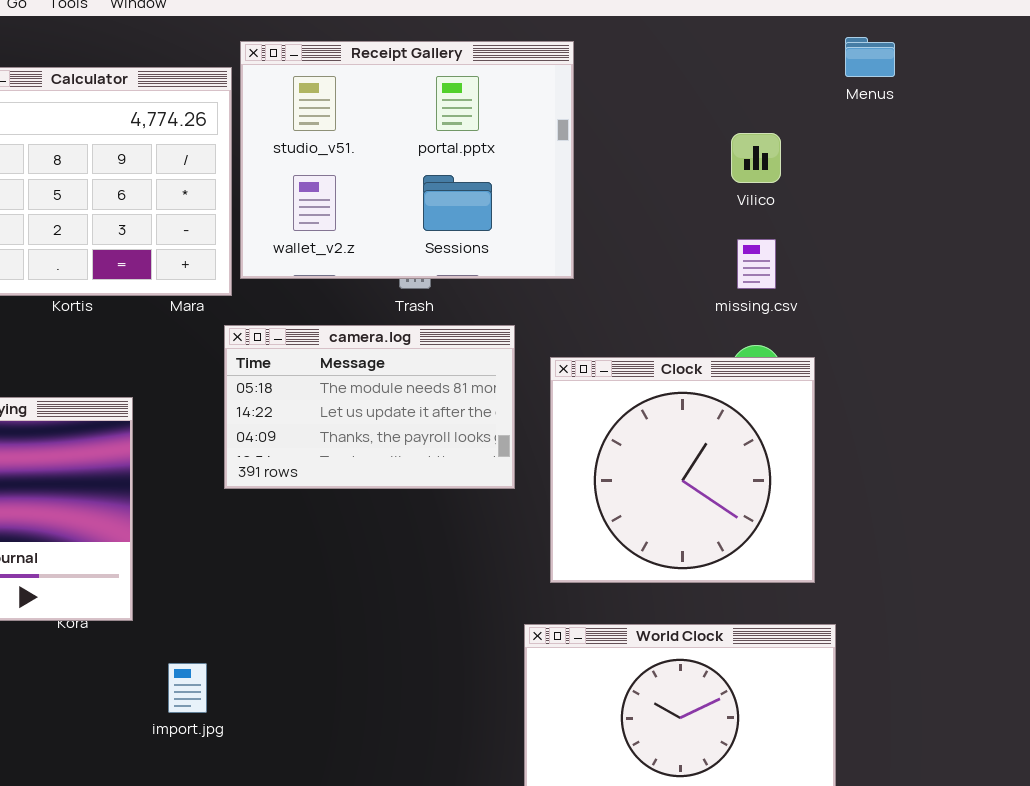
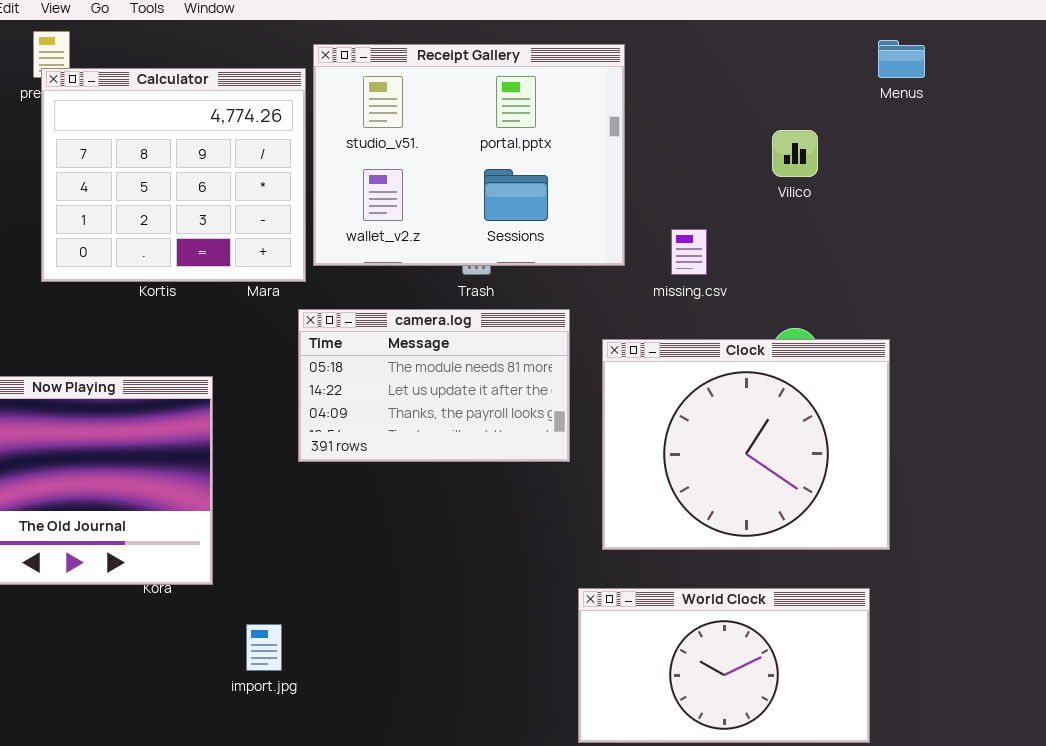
missing.csv: [737,239,776,289] -> [671,229,707,275], moved
Clock: [550,357,815,583] -> [602,339,890,550], resized

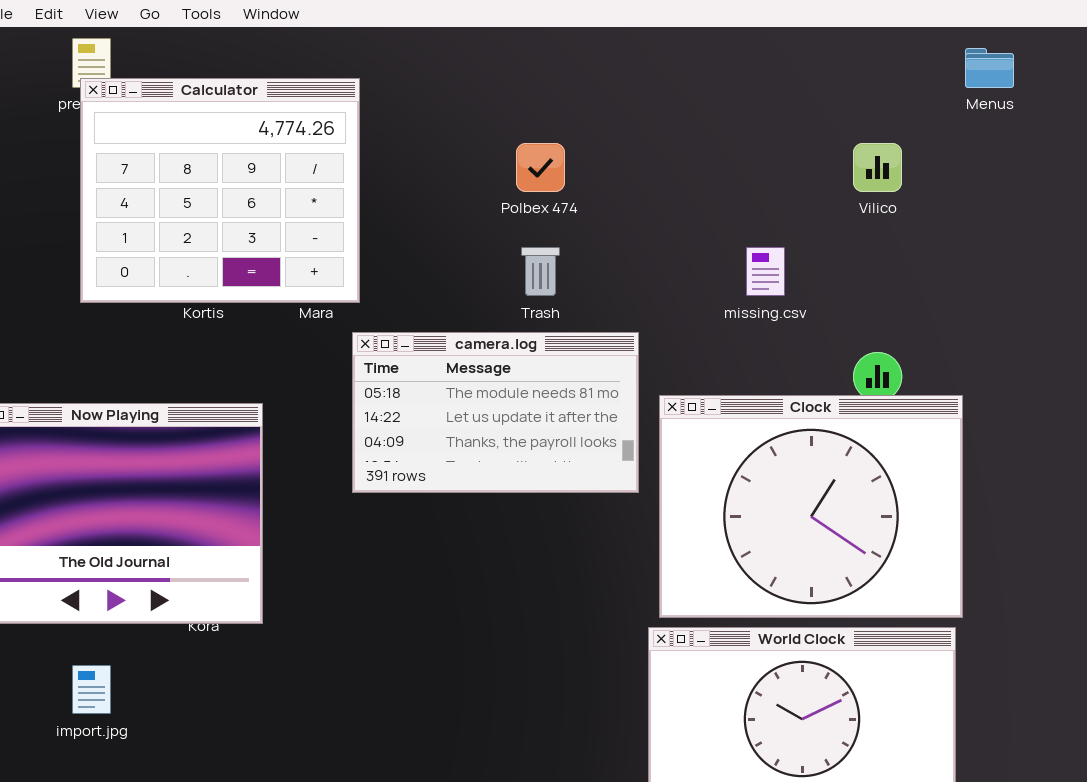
Receipt Gallery: [313,44,625,266] -> none, closed
Clock: [602,339,890,550] -> [659,395,963,618], moved
import.jpg: [246,624,282,671] -> [72,665,111,714], moved

